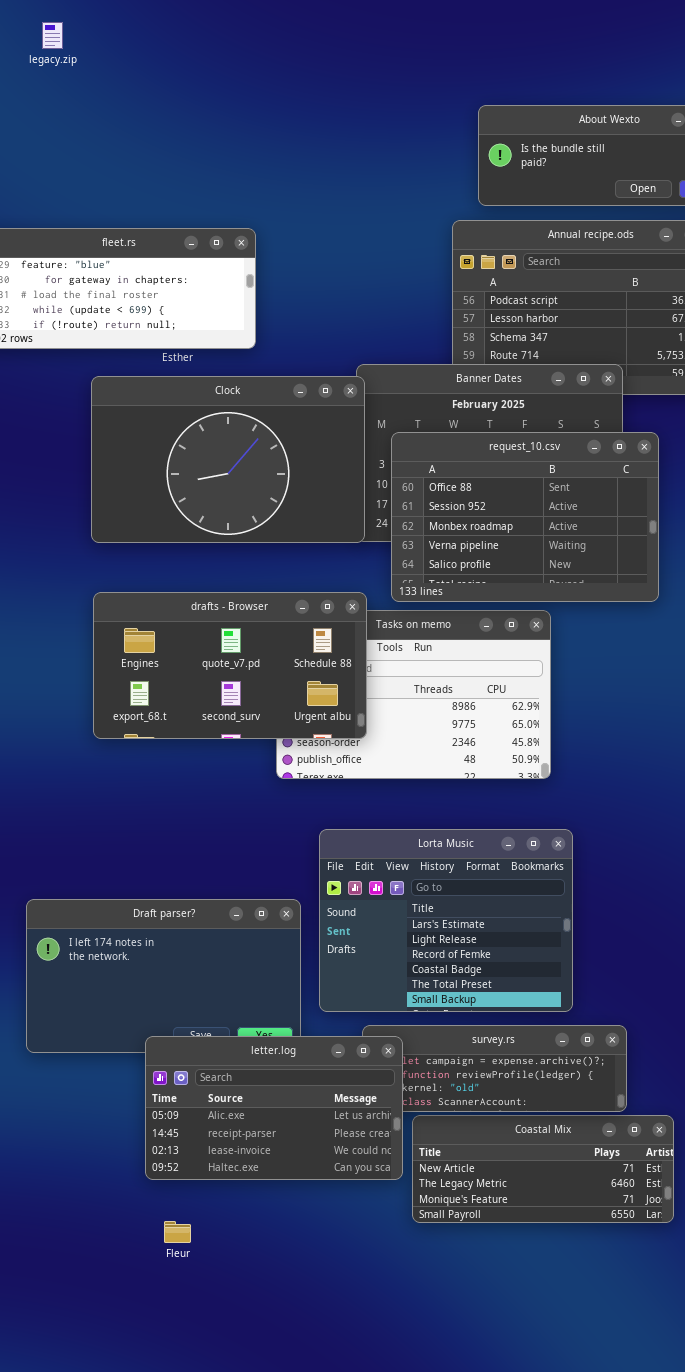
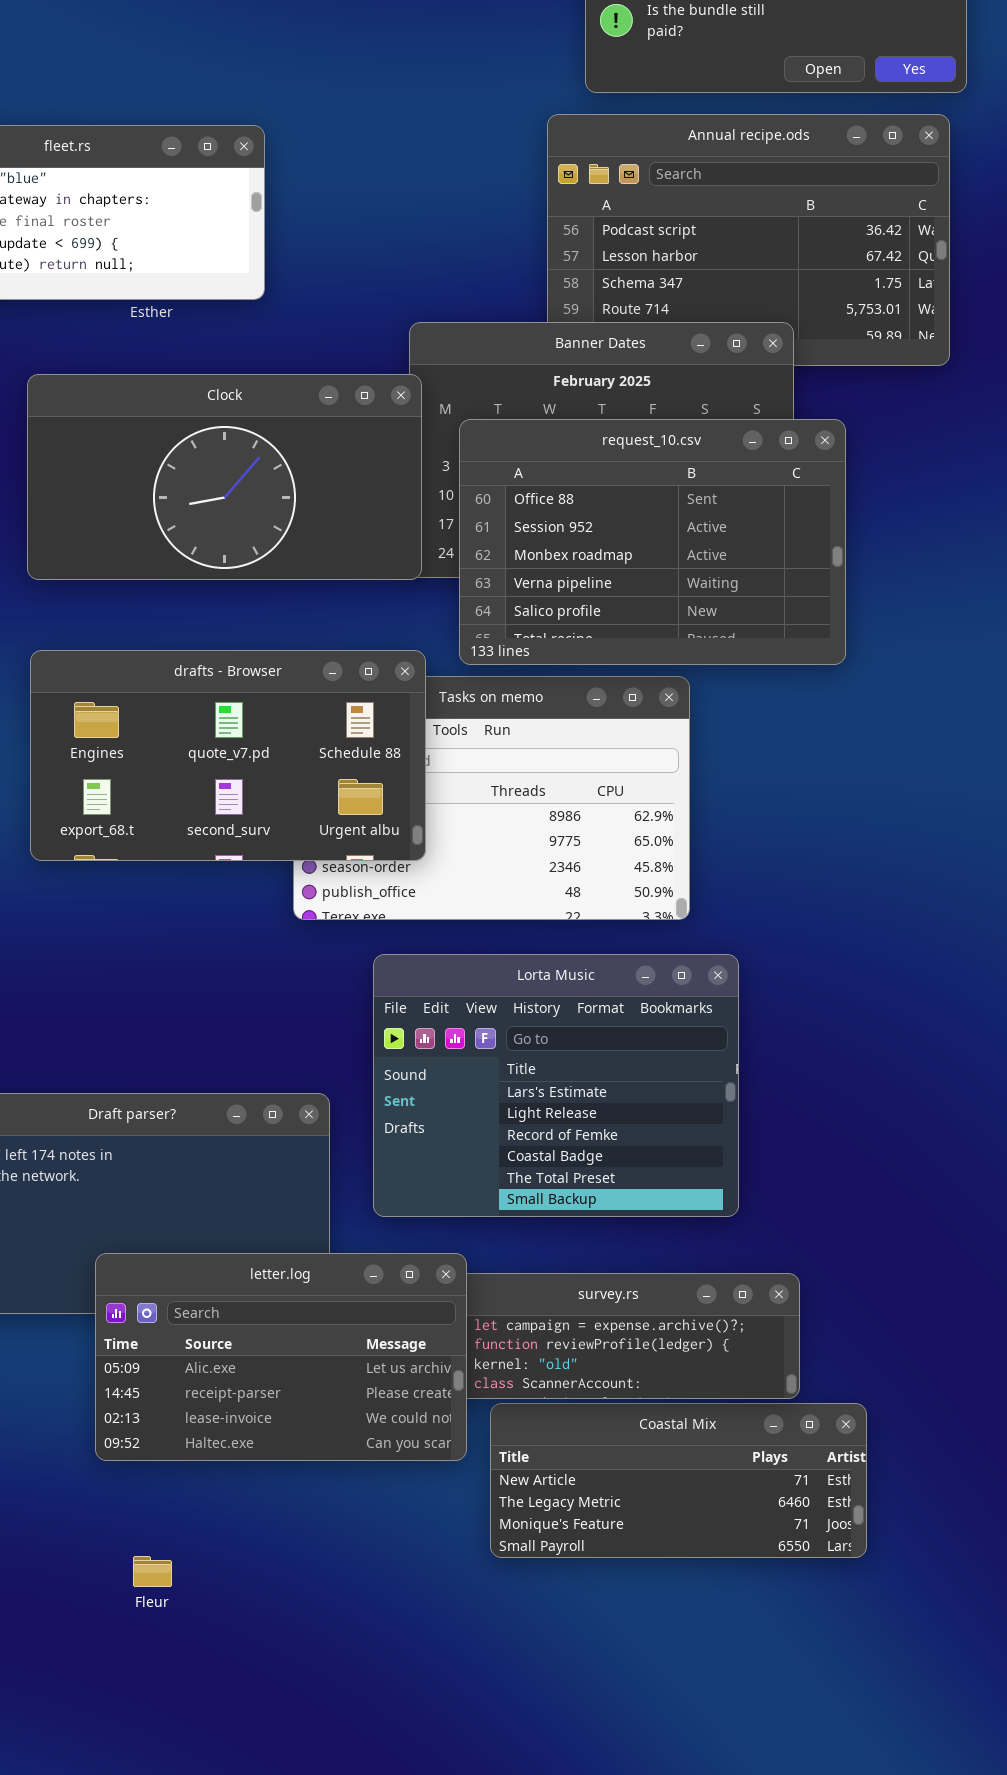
Clock: [91,376,365,543] -> [27,374,422,580], resized
Lorta Music: [319,829,573,1012] -> [373,954,739,1217], moved
letter.log: [145,1036,403,1180] -> [95,1253,467,1461], moved

